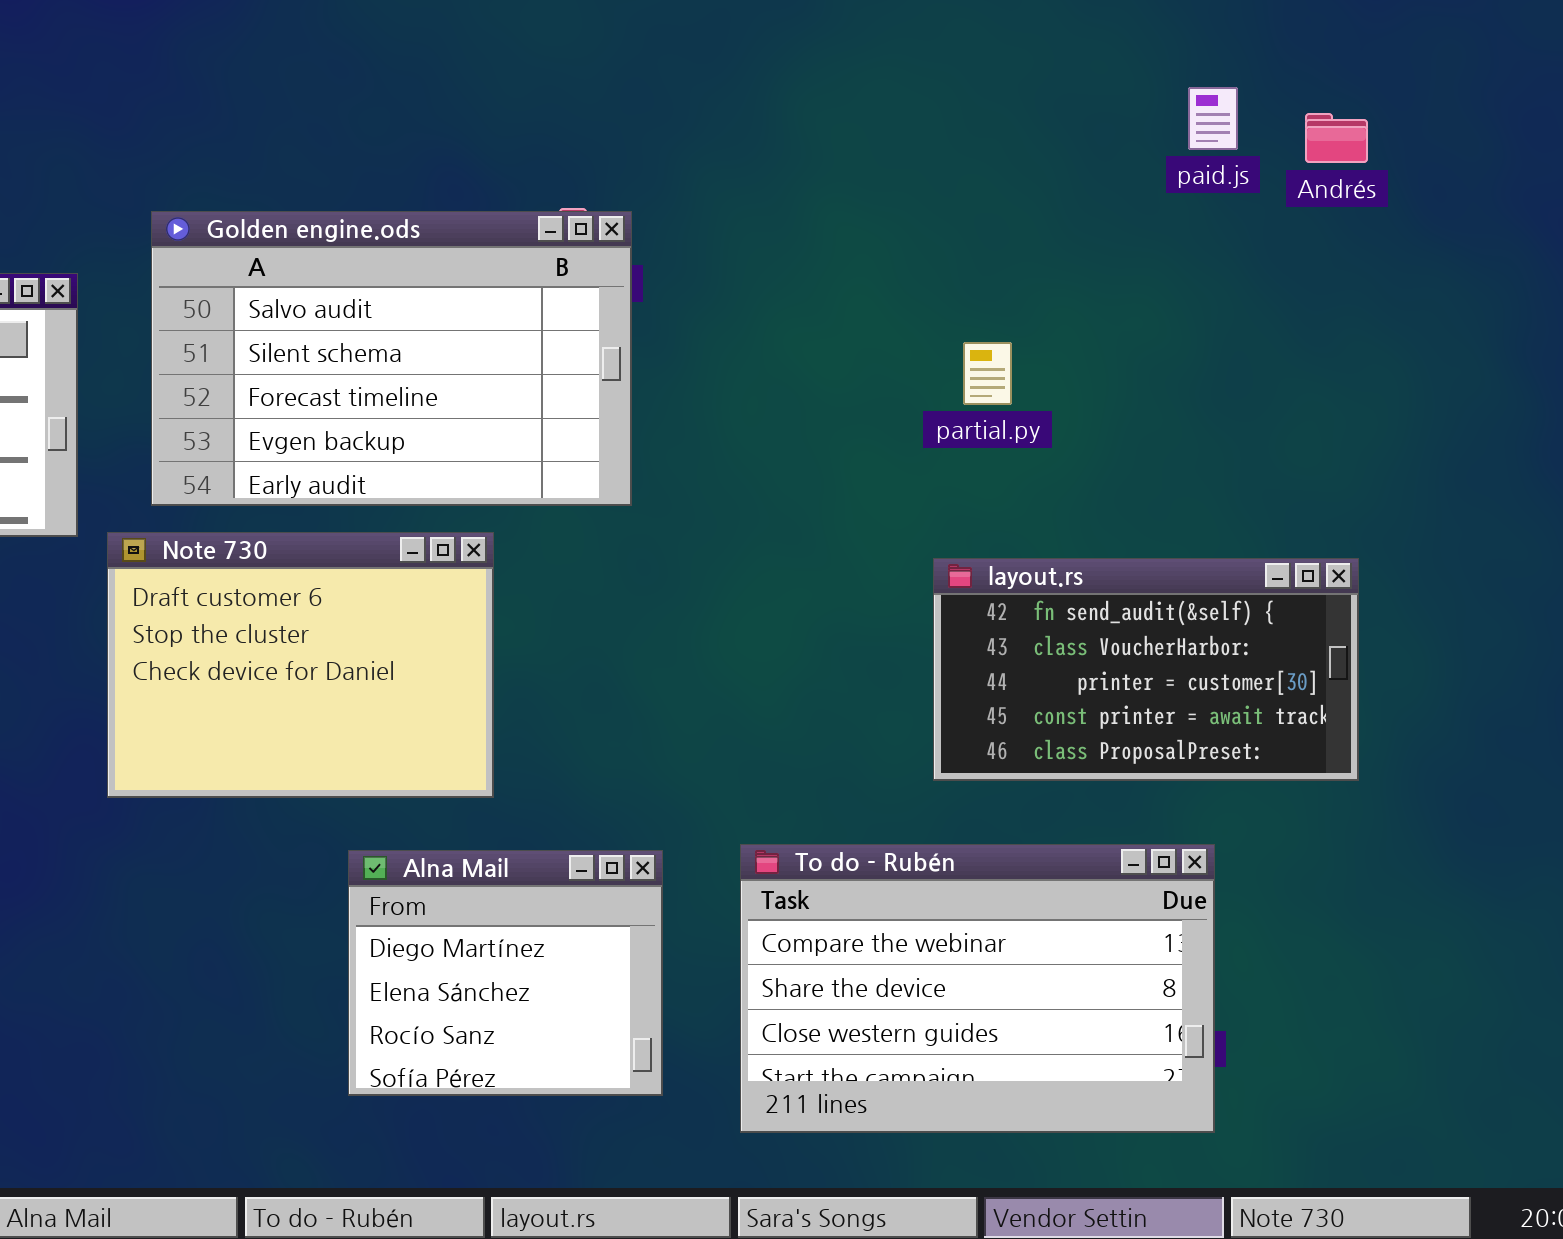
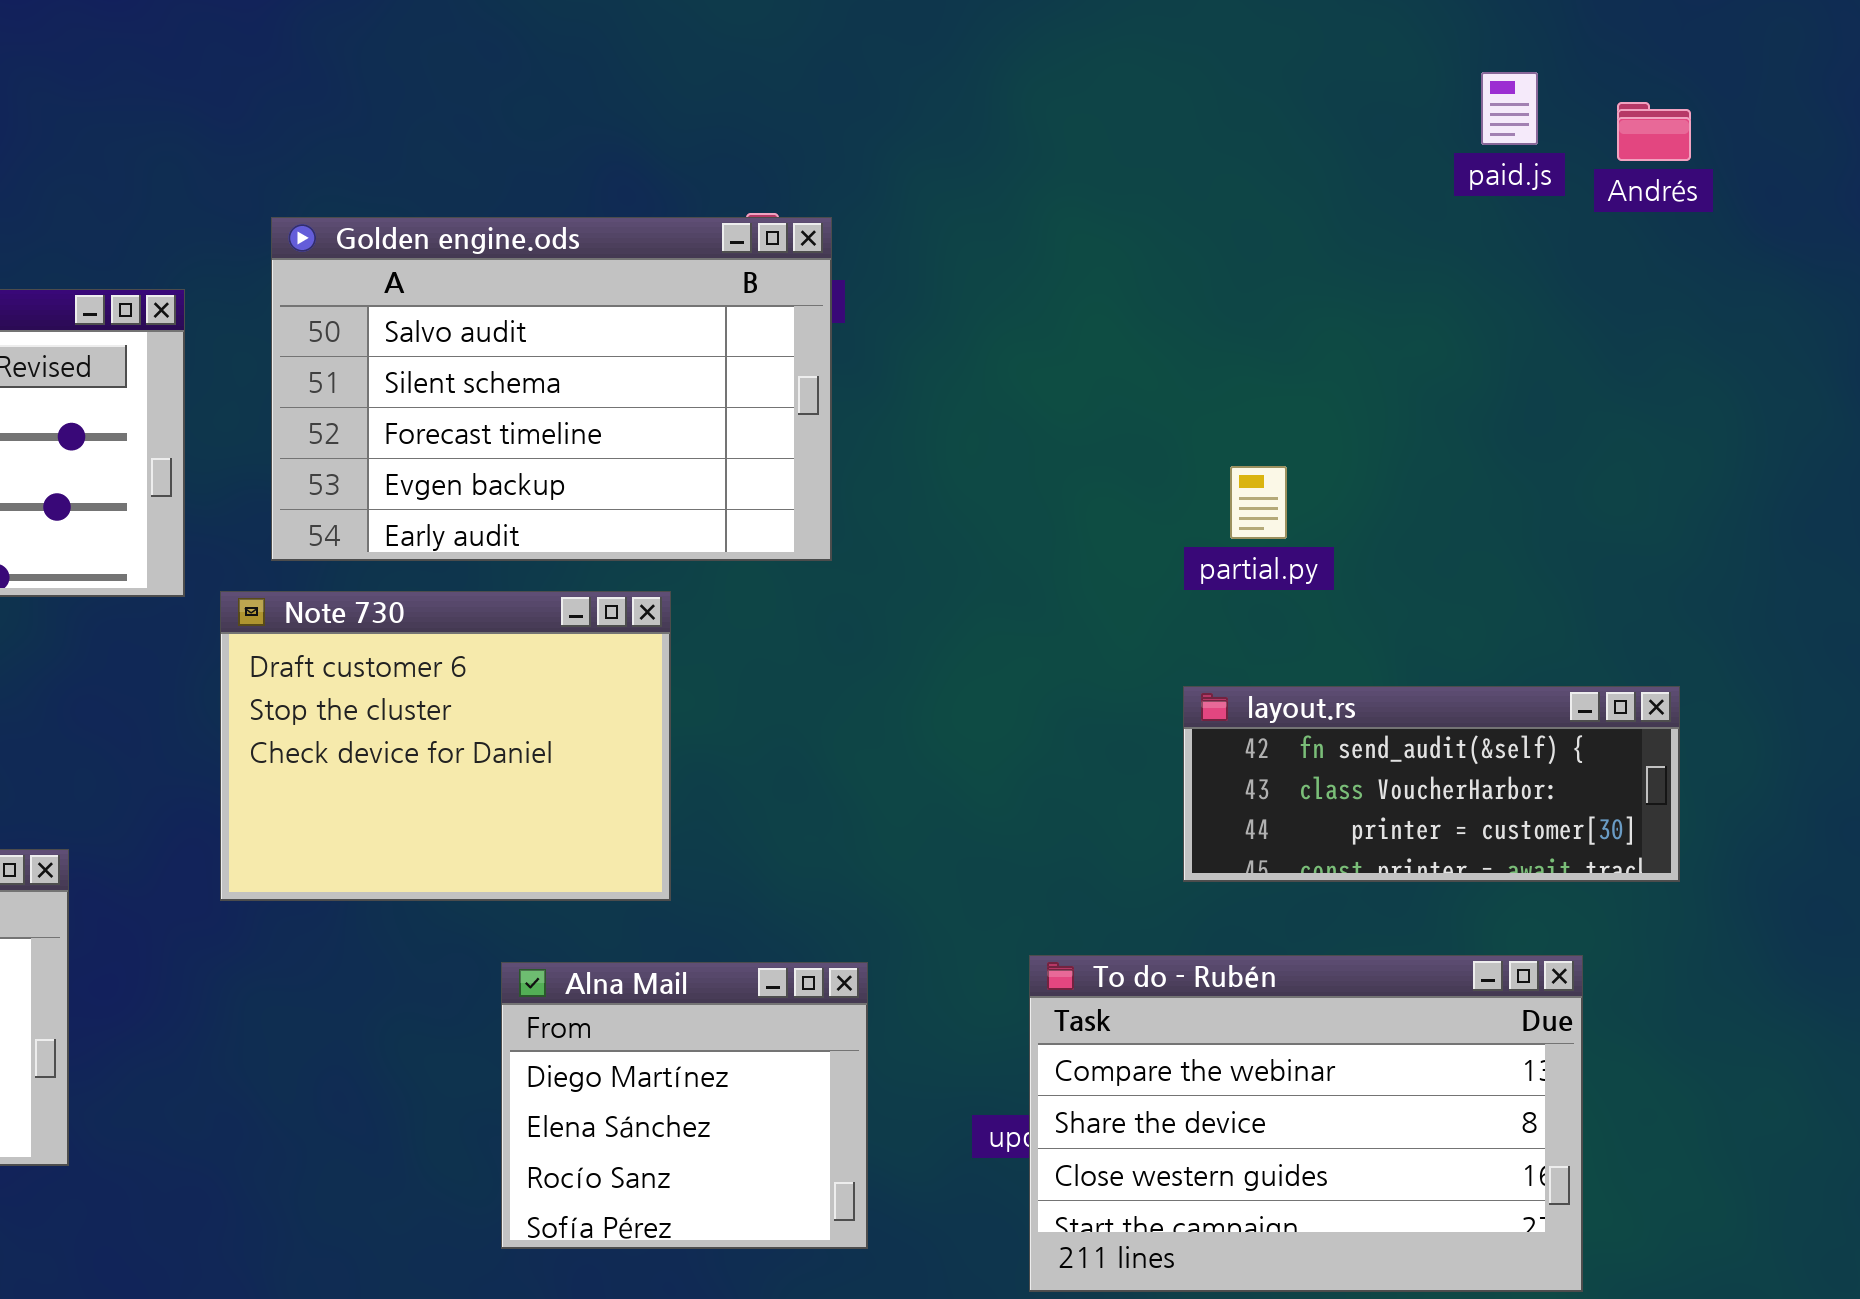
partial.py: [963,342,1012,405] -> [1230,466,1287,539], moved
layout.rs: [933,558,1359,781] -> [1183,686,1680,882], resized
To do - Rubén: [740,844,1215,1133] -> [1029,955,1583,1292], moved

